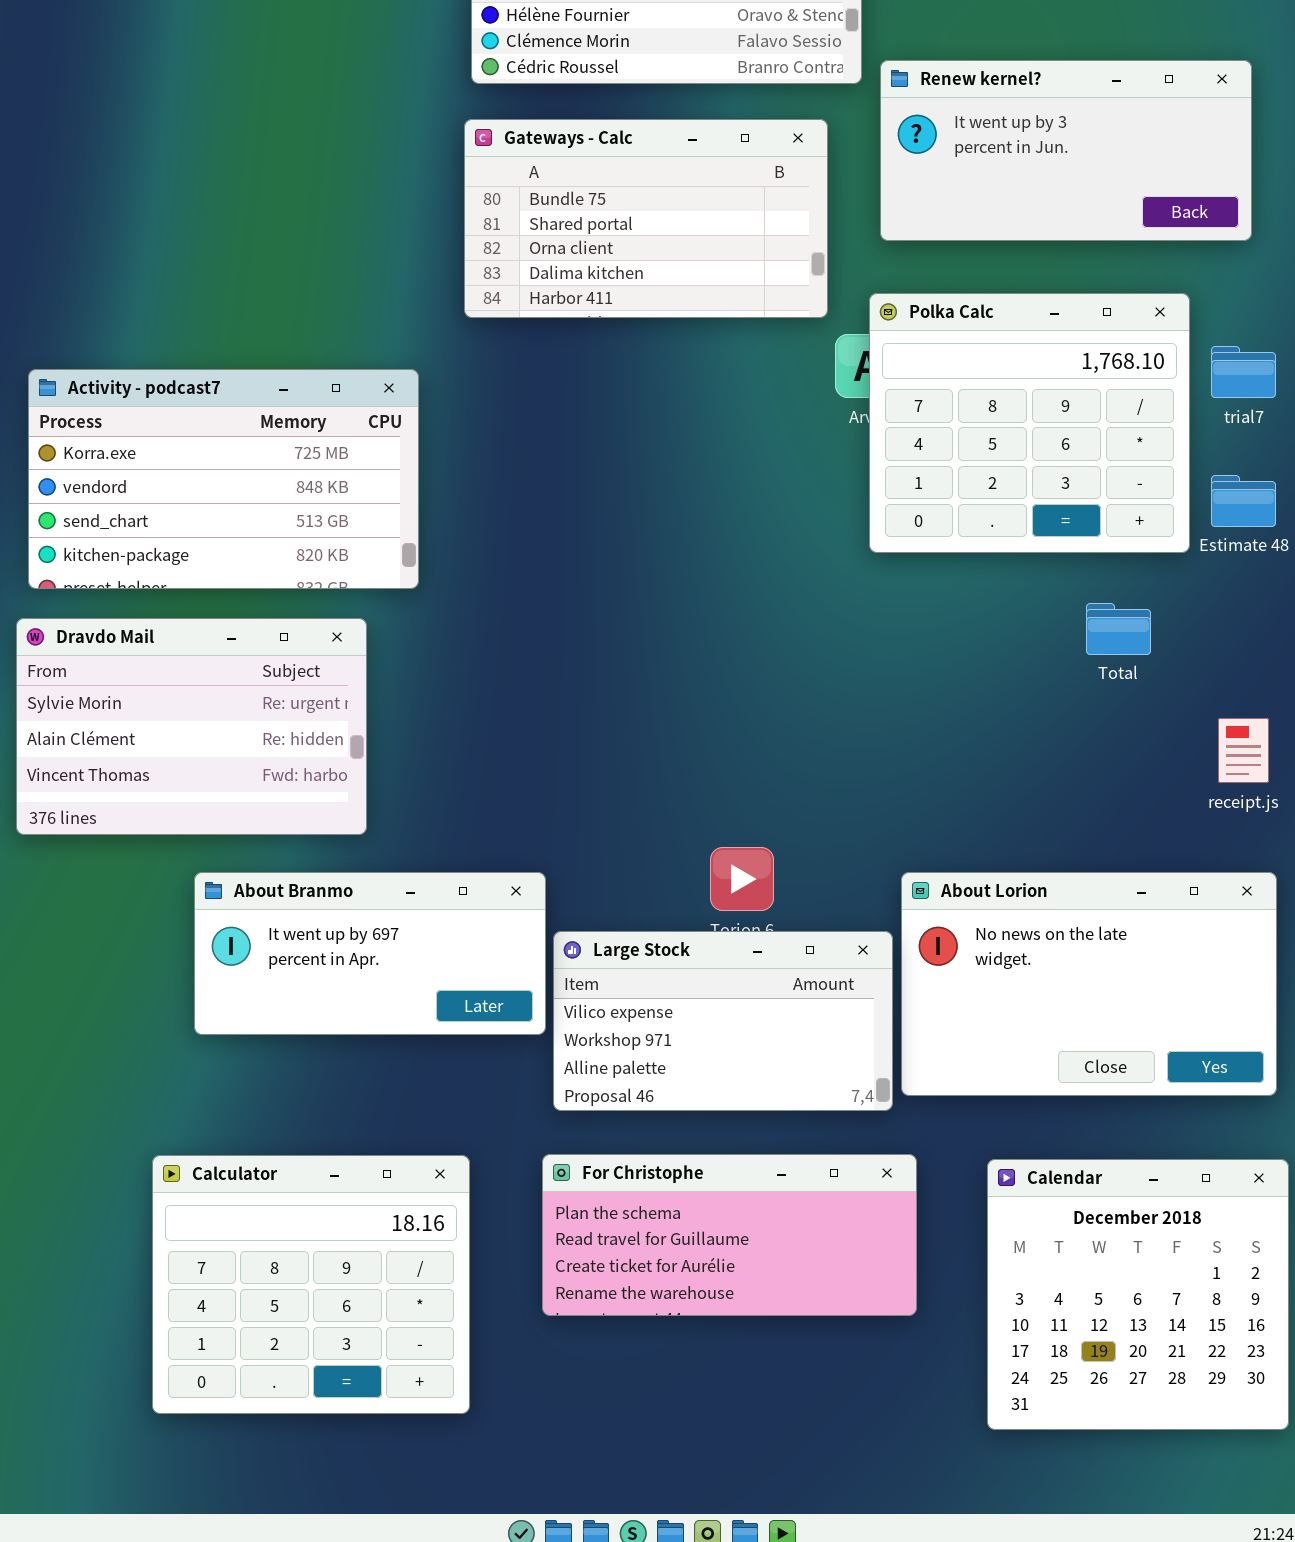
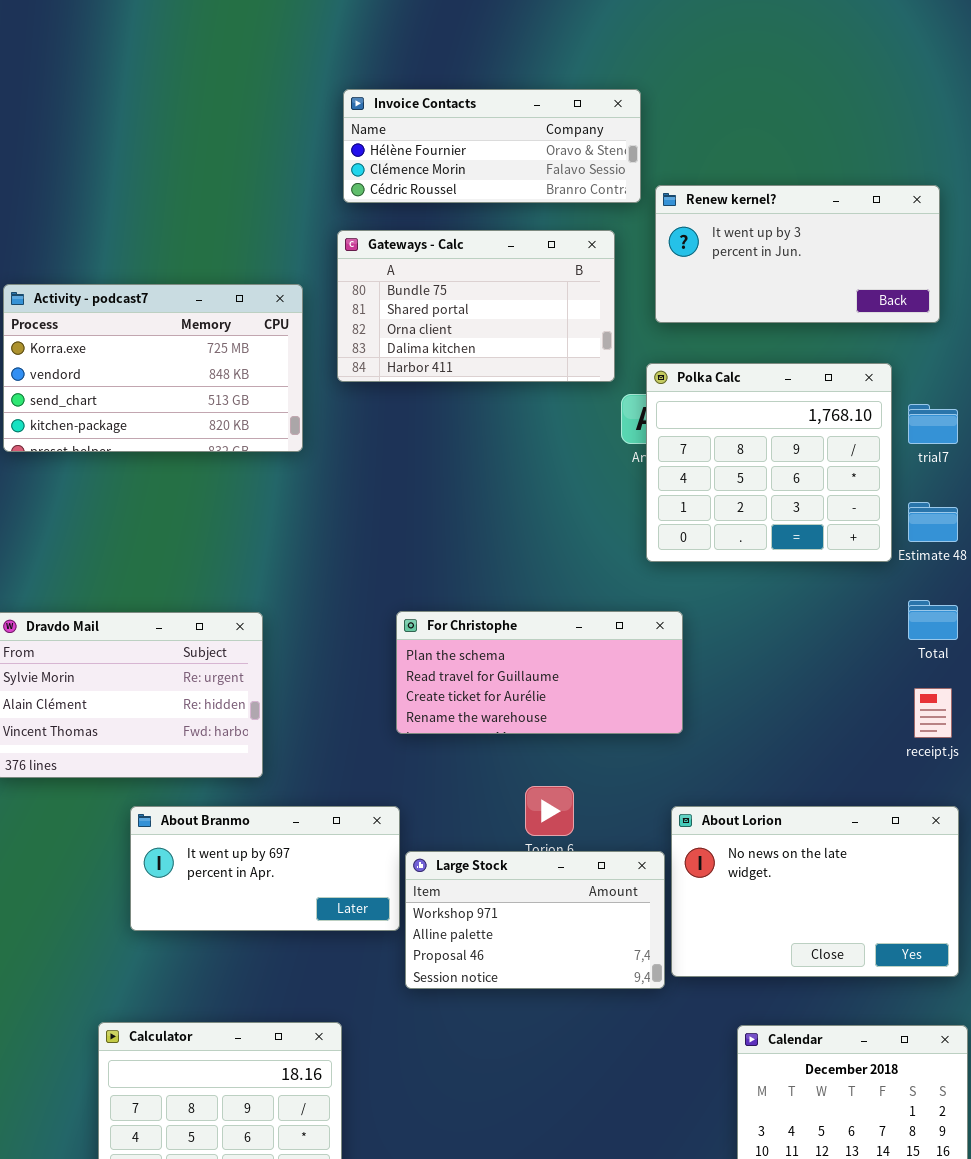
Activity - podcast7: [28,369,419,589] -> [3,284,303,452], moved
Total: [1086,603,1151,655] -> [908,600,958,640], moved
Large Stock: [553,931,893,1111] -> [405,851,665,989], scrolled down 1 row
For Christophe: [542,1154,917,1316] -> [396,611,683,734], moved

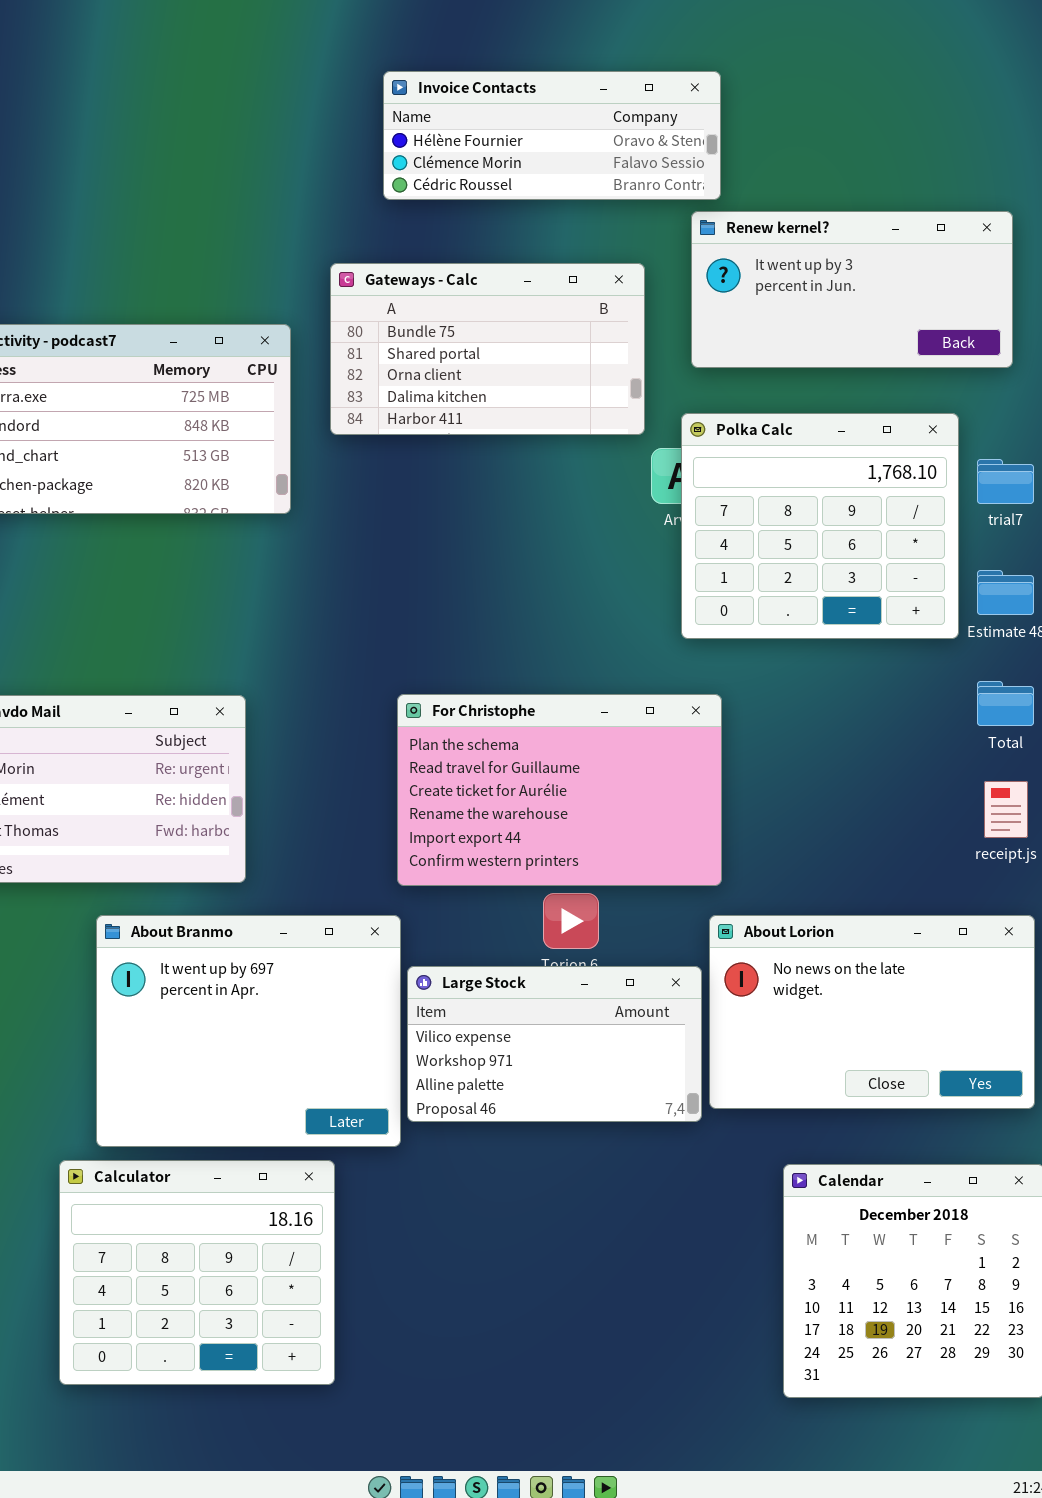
Invoice Contacts: [343,89,641,203] -> [383,71,721,200], moved
For Christophe: [396,611,683,734] -> [397,694,722,886], resized
About Branmo: [130,806,400,931] -> [96,915,401,1147], resized
Large Stock: [405,851,665,989] -> [407,966,702,1122], scrolled up 1 row

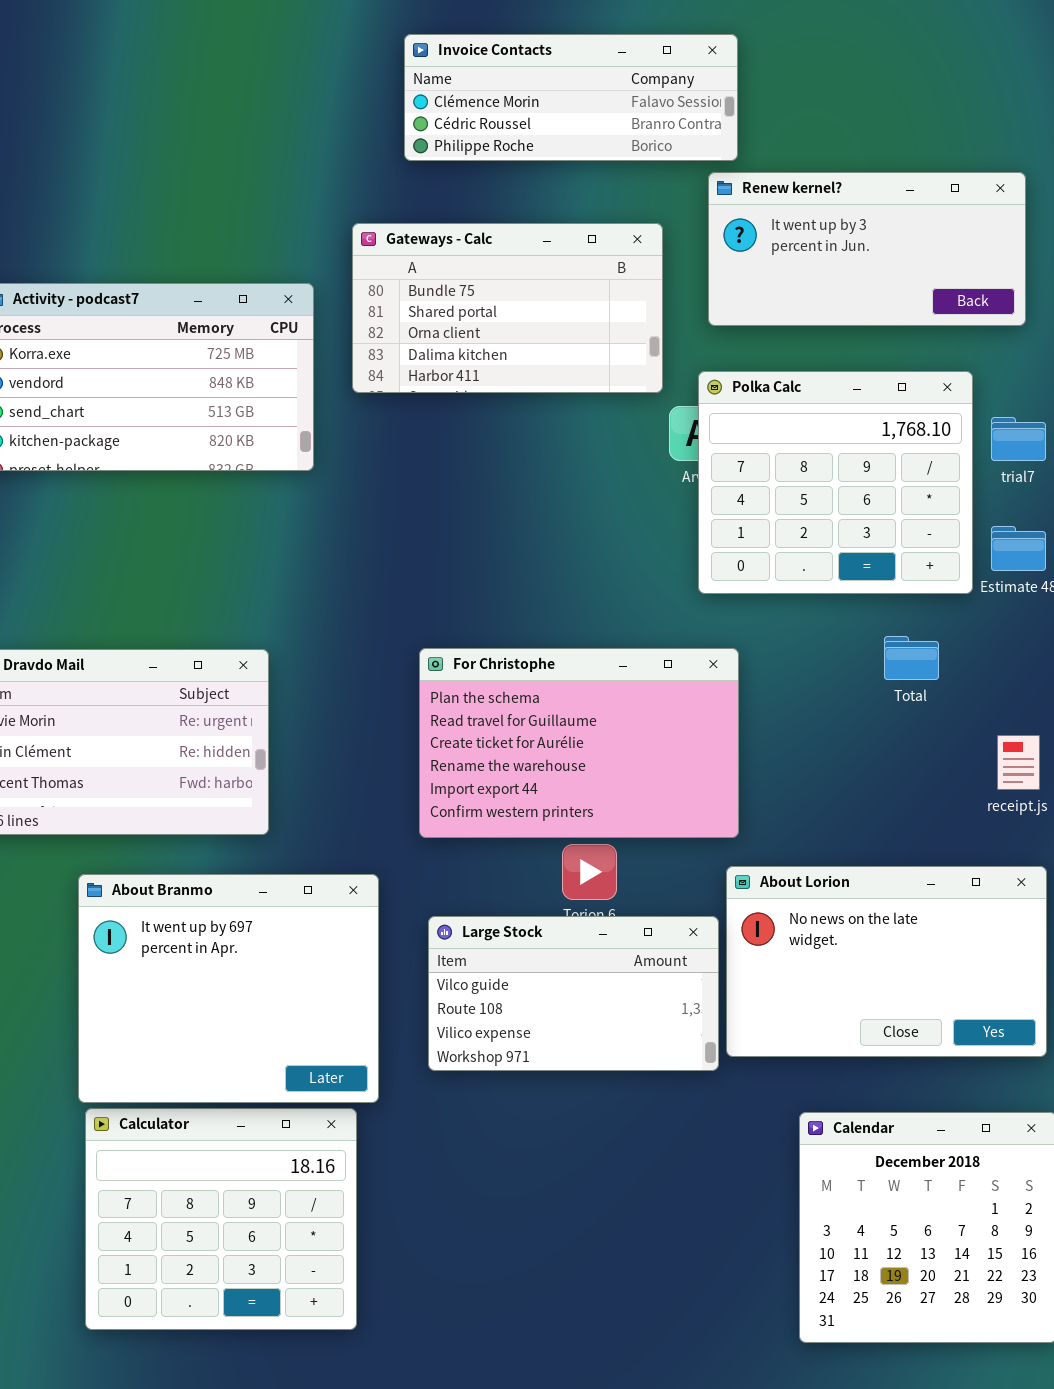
Invoice Contacts: [383,71,721,200] -> [404,34,738,161], scrolled down 1 row
Total: [977,681,1034,726] -> [884,636,939,680], moved
About Branmo: [96,915,401,1147] -> [78,874,379,1103], moved
Large Stock: [407,966,702,1122] -> [428,916,719,1071], scrolled up 2 rows

